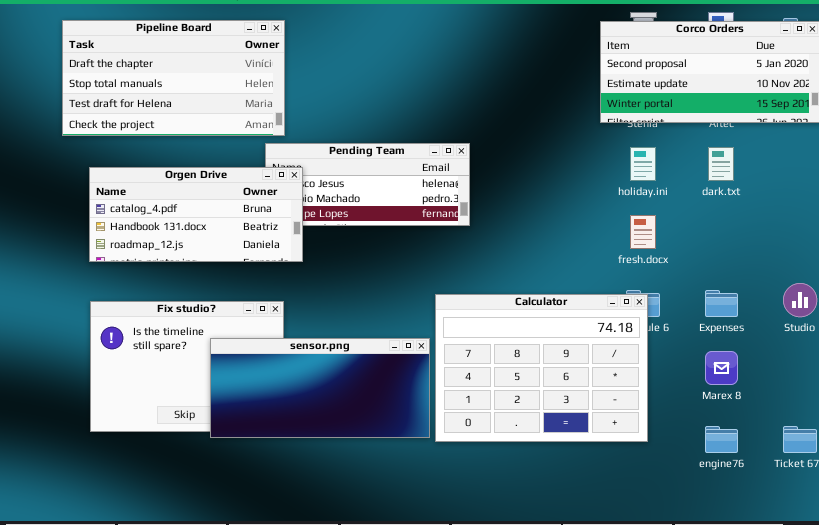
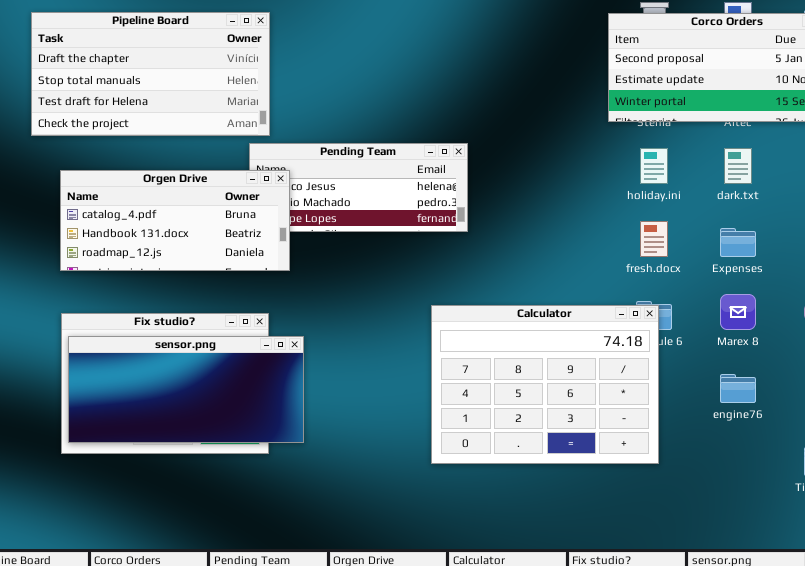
Expenses: [705,290,738,317] -> [720,228,756,257], moved
sensor.png: [210,338,430,438] -> [68,336,304,443], moved
Marex 8: [705,351,738,385] -> [720,294,756,330], moved
engine76: [705,426,738,453] -> [720,374,756,403], moved

